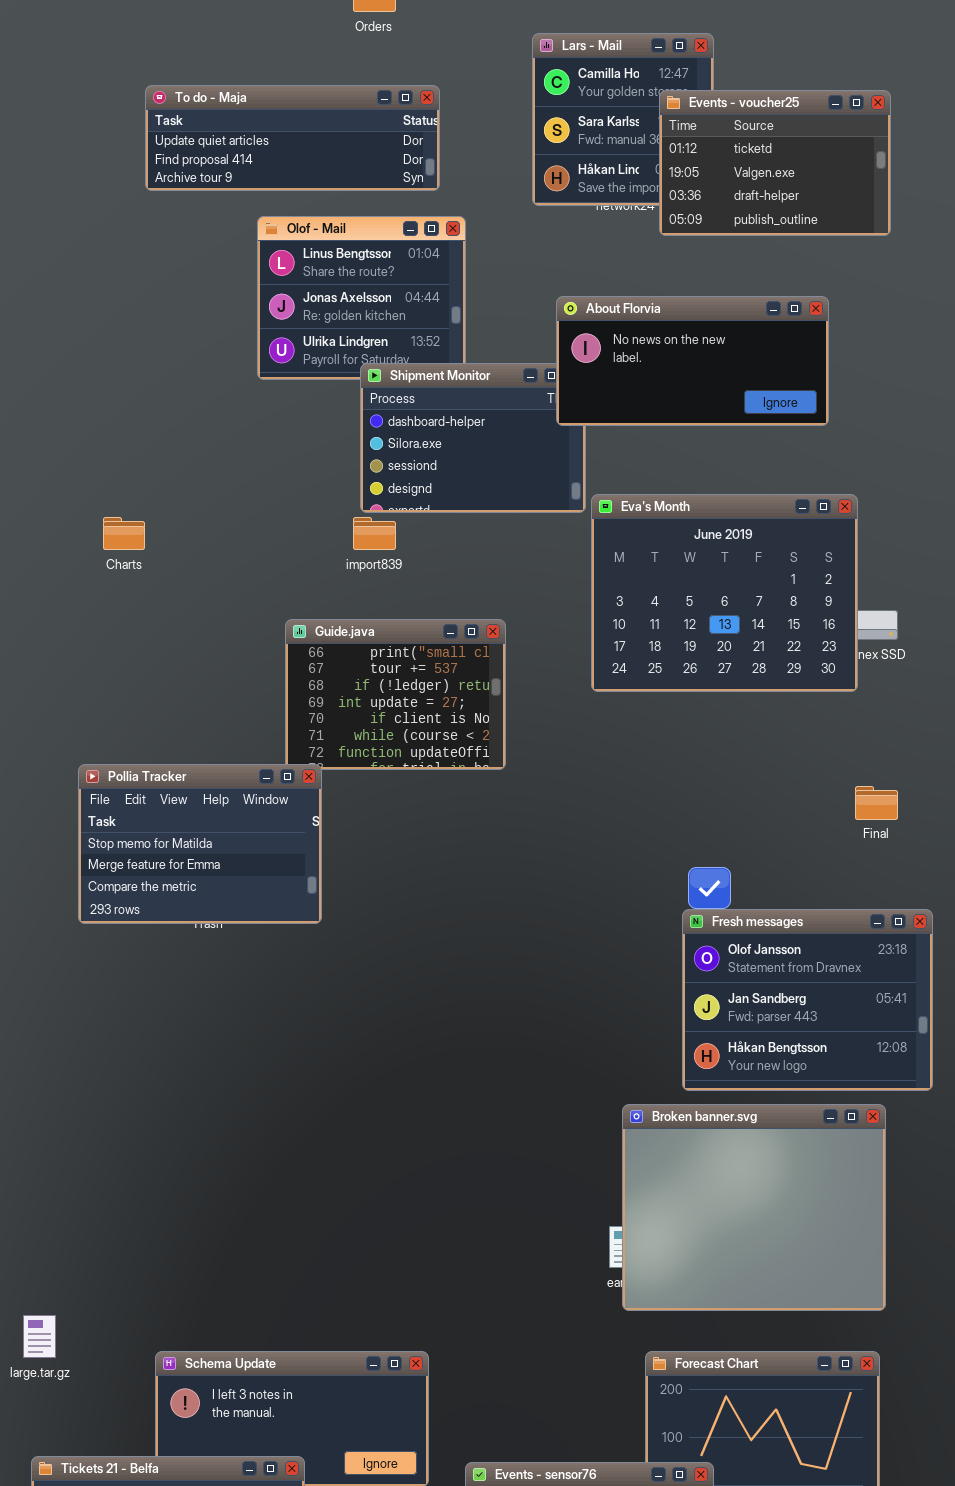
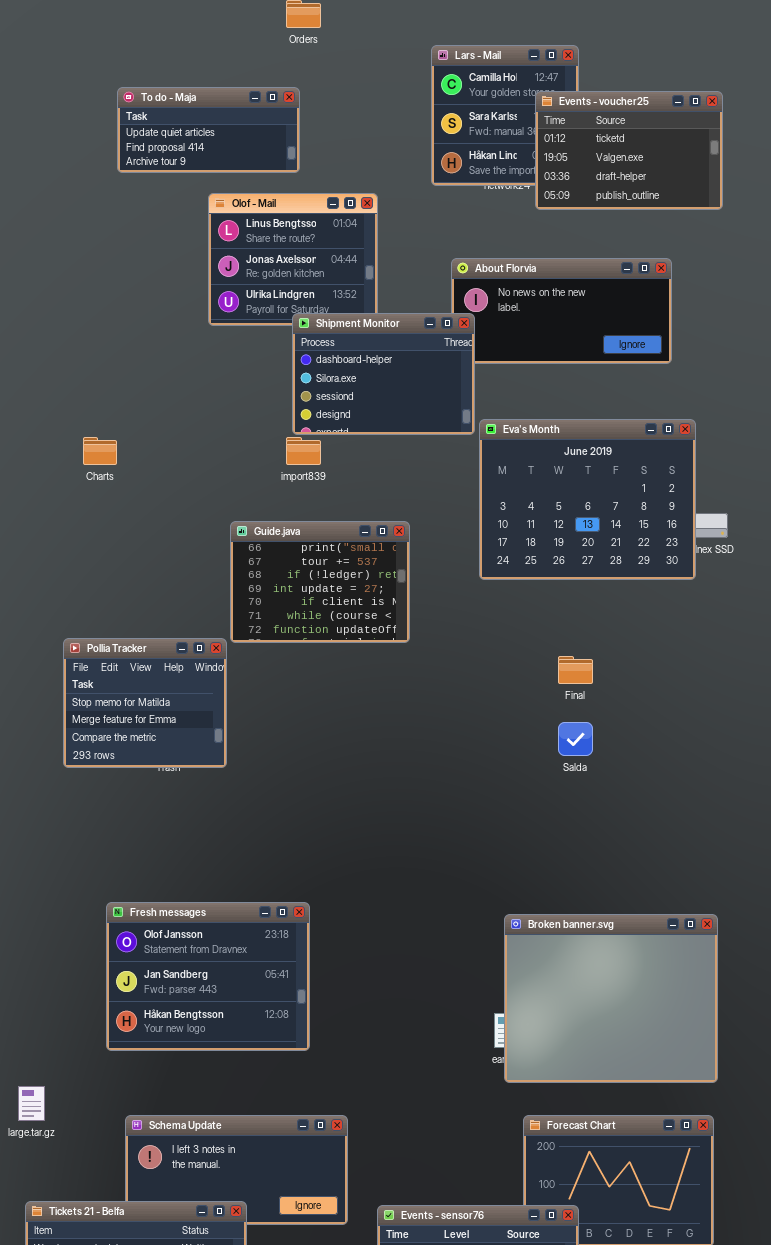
To do - Maja: [145,85,440,191] -> [117,87,300,173], resized
Shipment Monitor: [360,363,586,513] -> [292,313,475,435], raised
Pollia Tracker: [78,764,322,924] -> [63,638,227,768], resized
Final: [855,786,898,820] -> [558,656,593,684], moved
Fresh messages: [682,909,933,1091] -> [106,902,310,1051], moved

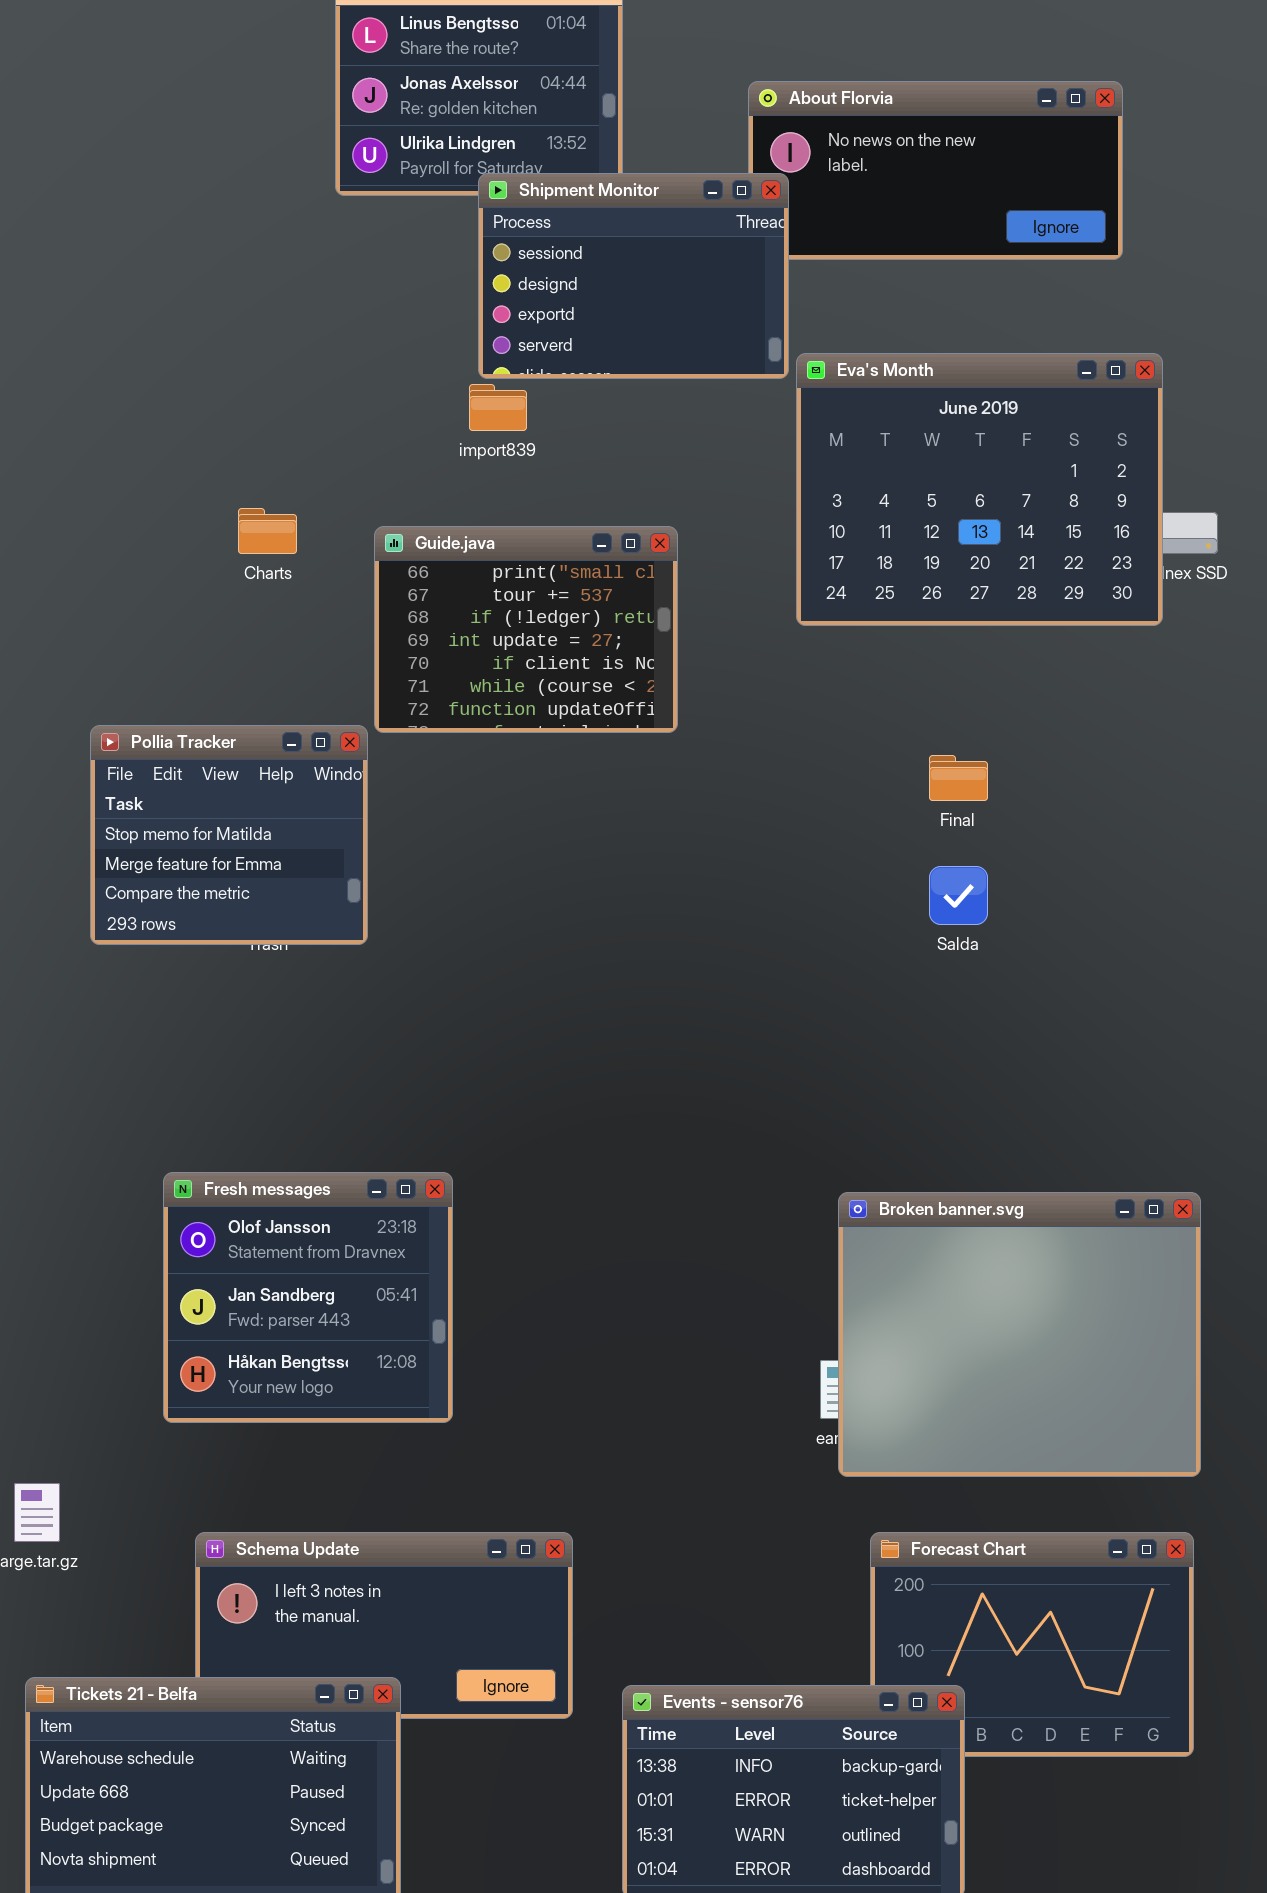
Shipment Monitor: [292,313,475,435] -> [478,173,789,379], scrolled down 2 rows
Charts: [83,437,117,465] -> [238,508,297,554], moved
Fresh messages: [106,902,310,1051] -> [163,1172,453,1423], resized

